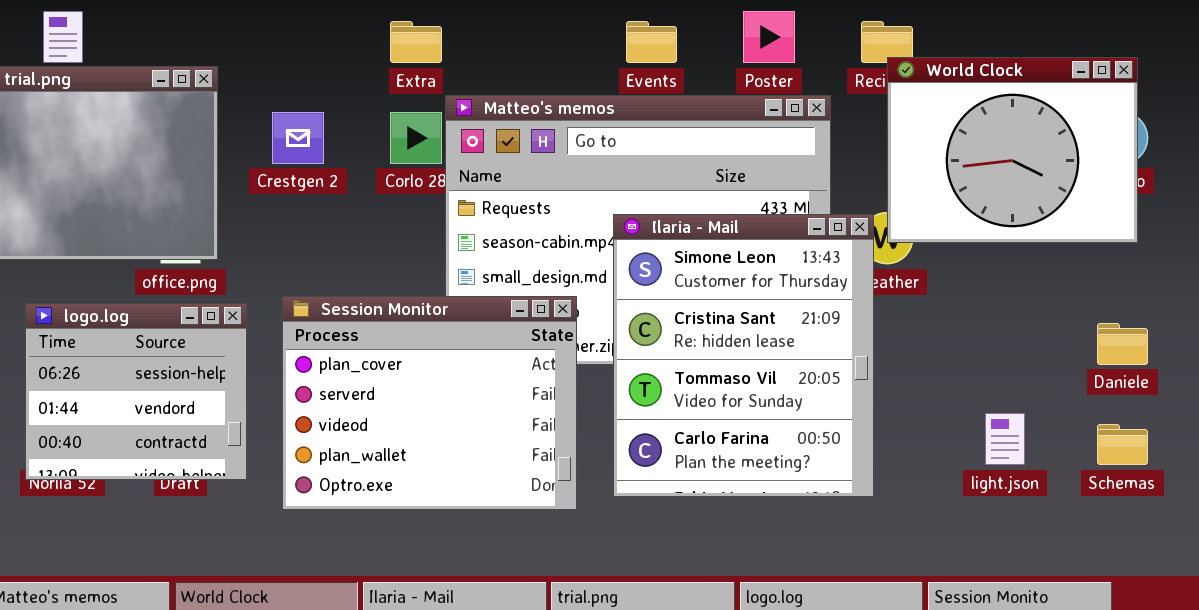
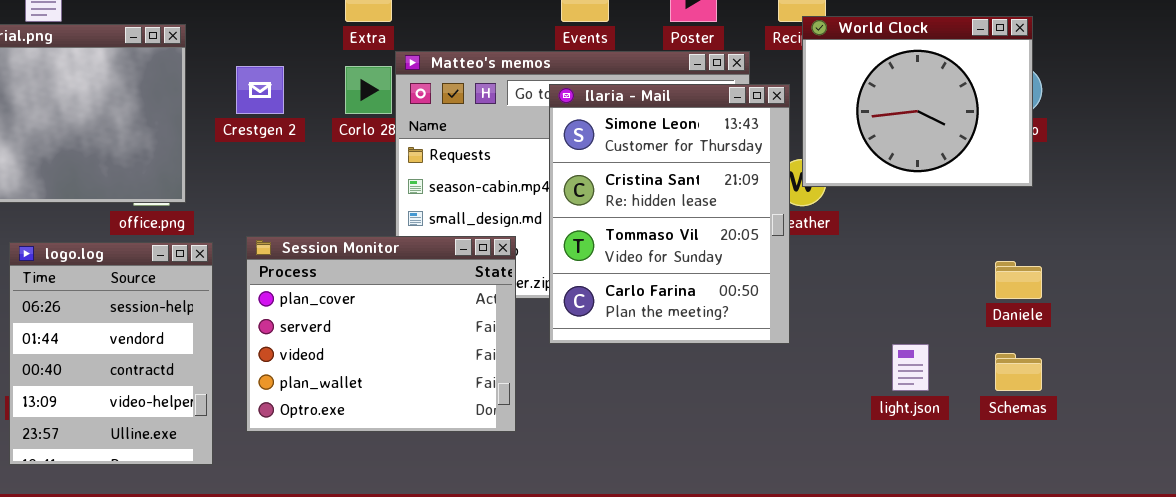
Ilaria - Mail: [613,214,874,497] -> [549,84,790,344], moved
logo.log: [25,303,247,480] -> [9,242,213,465], resized

